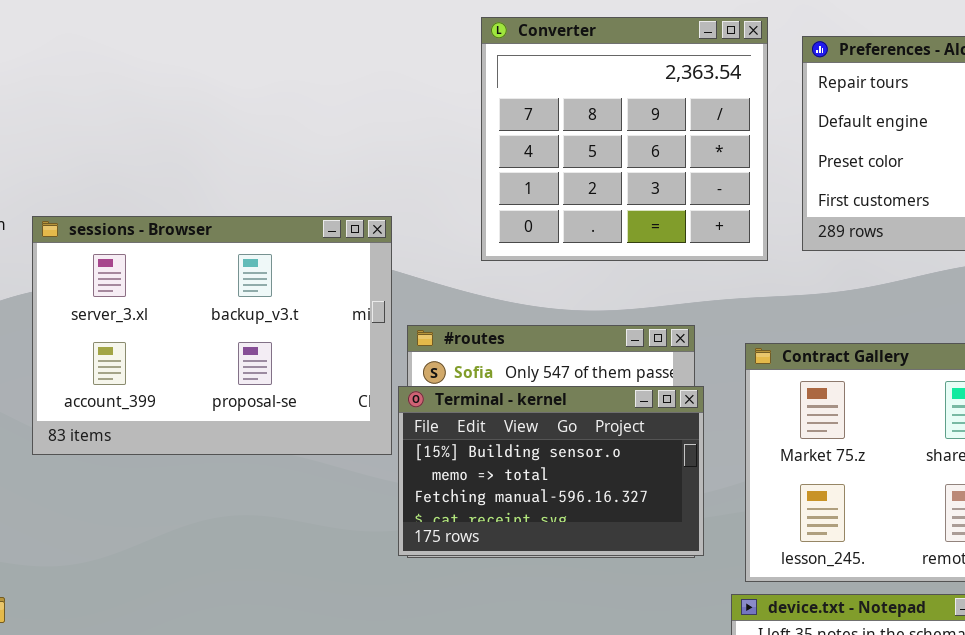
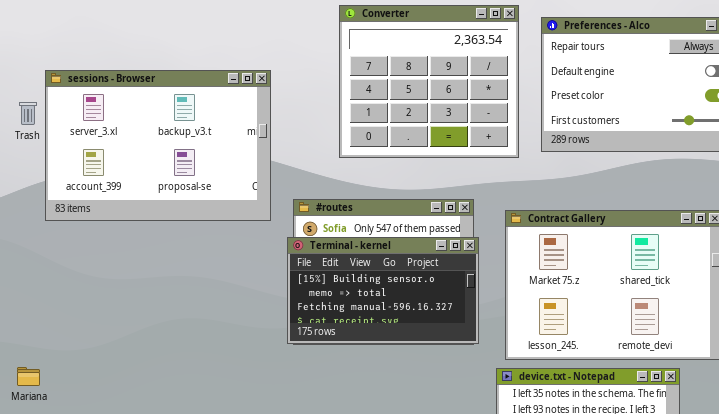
sessions - Browser: [32,216,392,455] -> [45,70,271,221], moved

